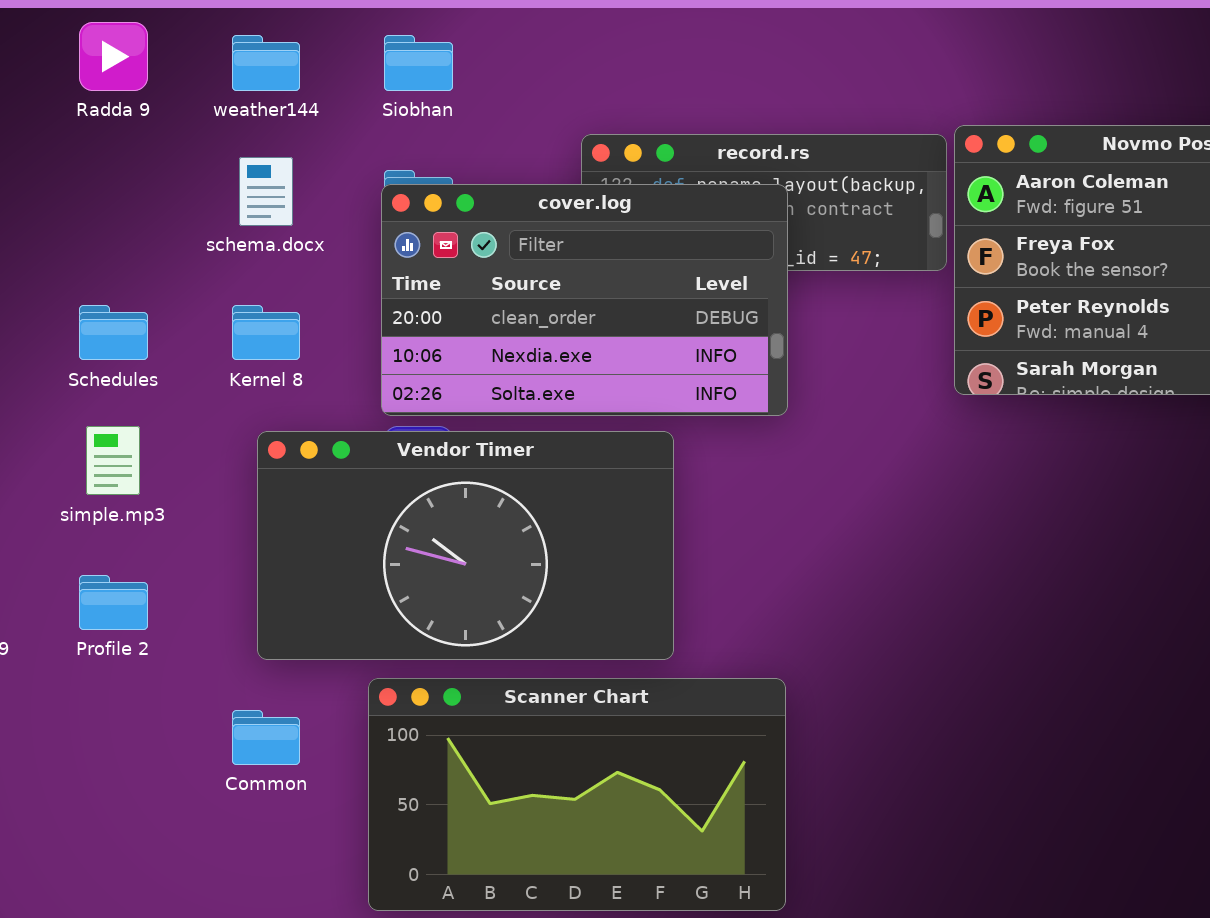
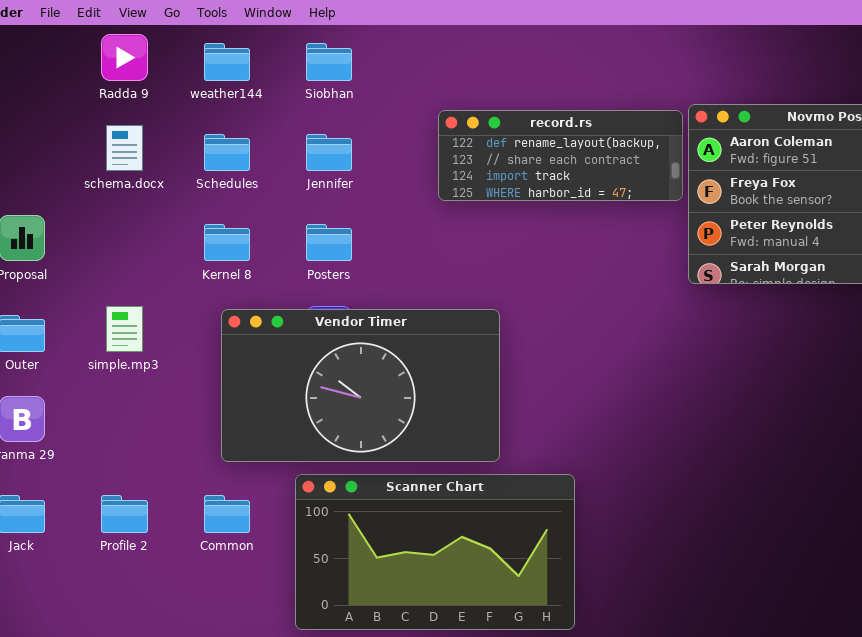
schema.docx: [239,157,293,226] -> [106,125,143,171], moved
cover.log: [381,184,788,416] -> none, closed
Schedules: [79,305,148,360] -> [204,134,250,171], moved
Profile 2: [79,575,148,630] -> [101,495,148,533], moved

